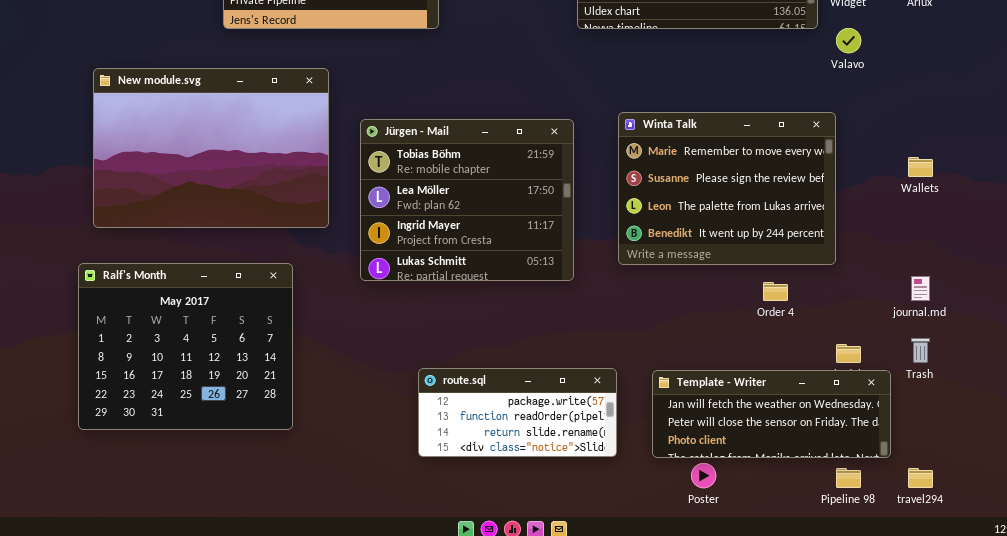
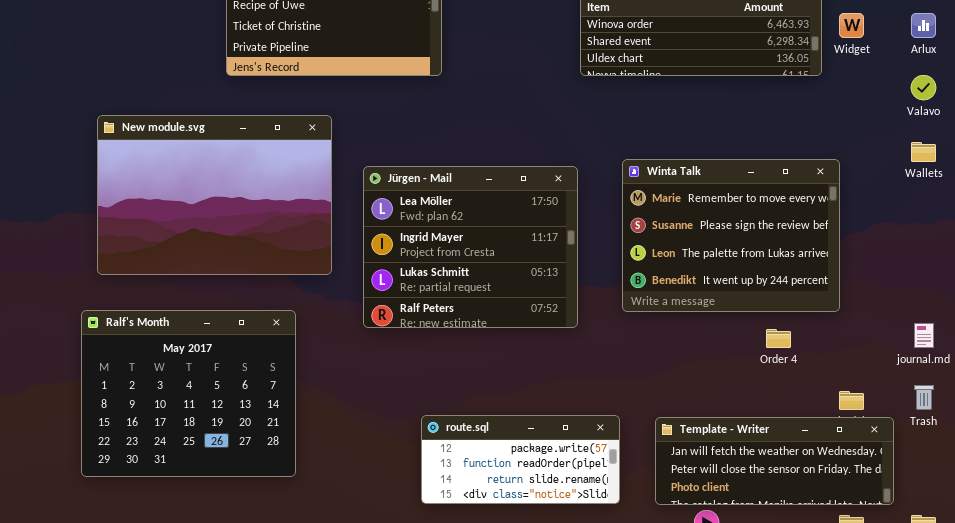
Valavo: [836,28,861,53] -> [911,75,936,100], moved
Jürgen - Mail: [360,119,574,281] -> [363,166,578,328], scrolled down 1 row
Wallets: [908,157,933,177] -> [911,142,936,162], moved

